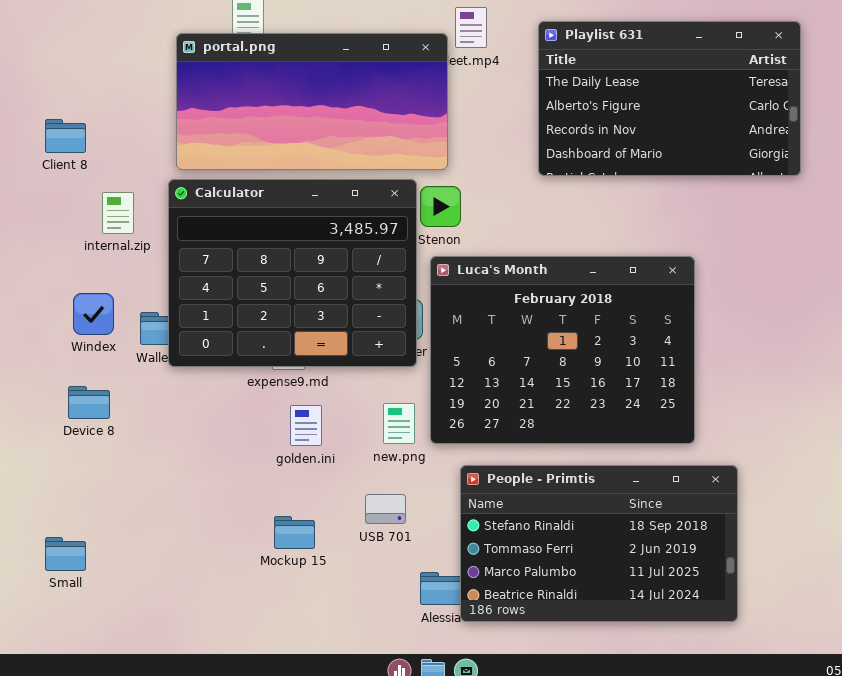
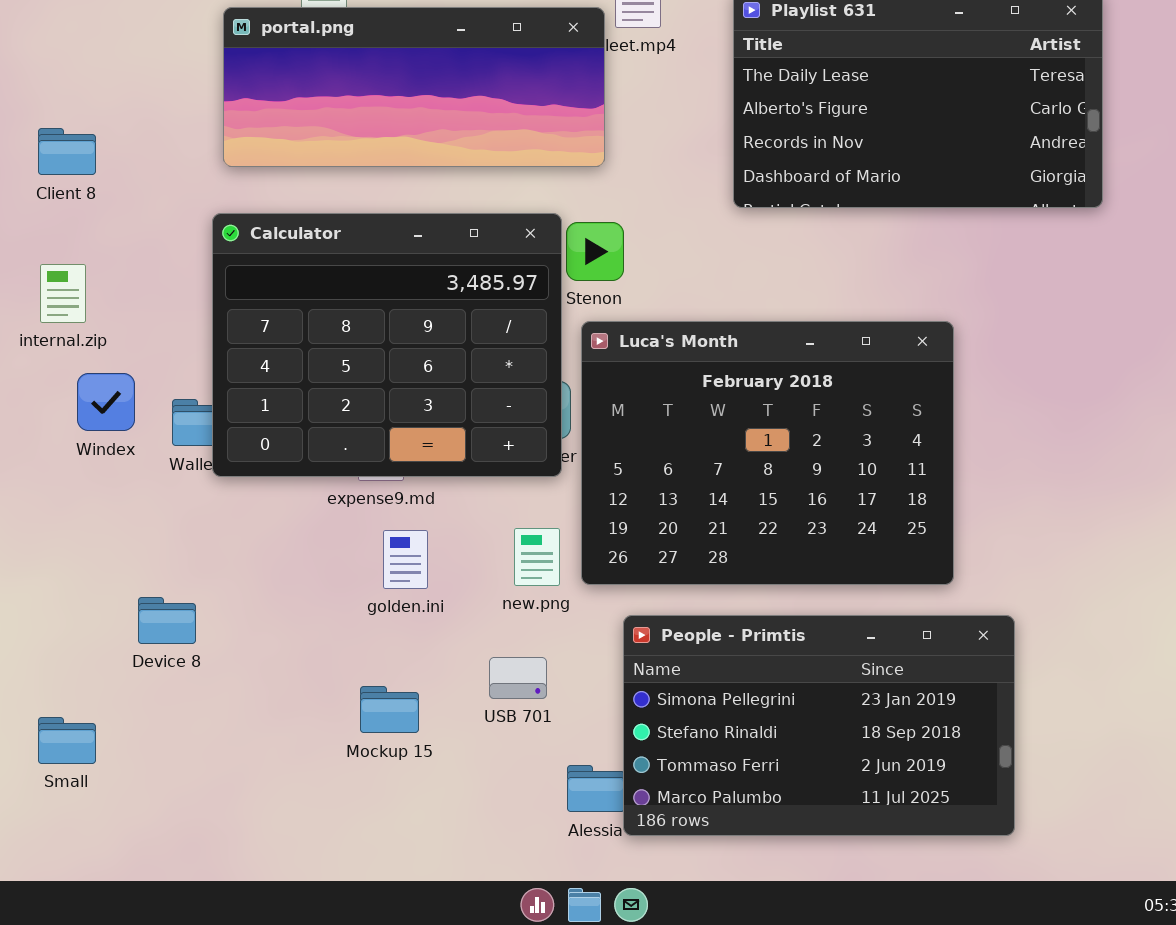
portal.png: [176,33,448,170] -> [223,7,605,167], resized
internal.zip: [102,192,134,234] -> [40,264,86,323], moved
Device 8: [68,386,110,419] -> [138,597,196,644], moved
People - Primtis: [460,465,738,622] -> [623,615,1015,836], scrolled up 1 row

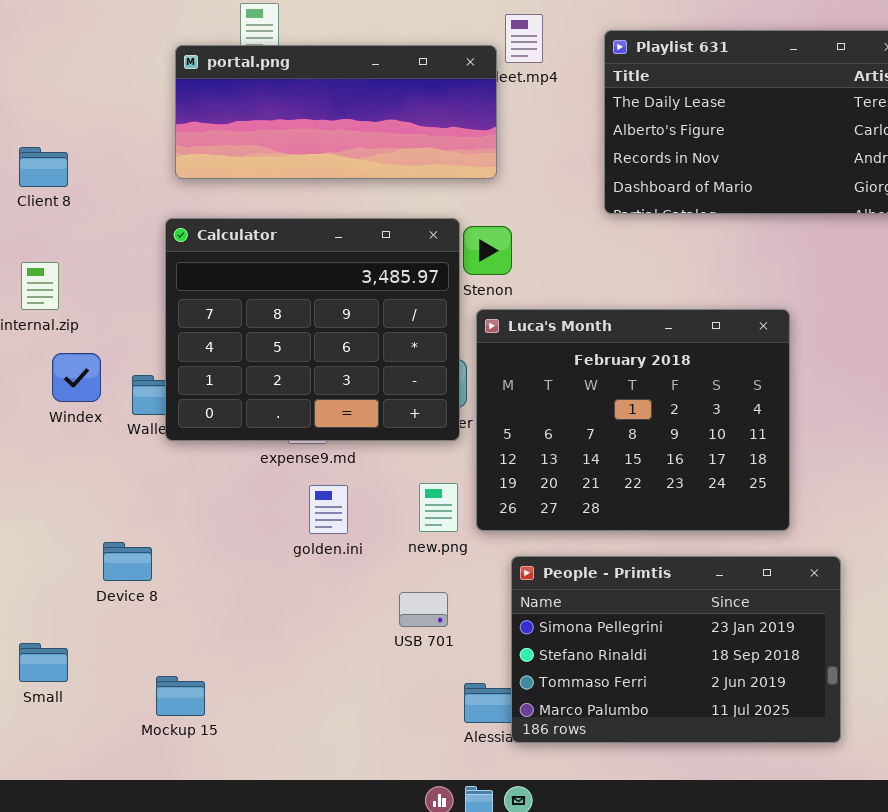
Mockup 15: [360,686,419,733] -> [156,676,205,716], moved

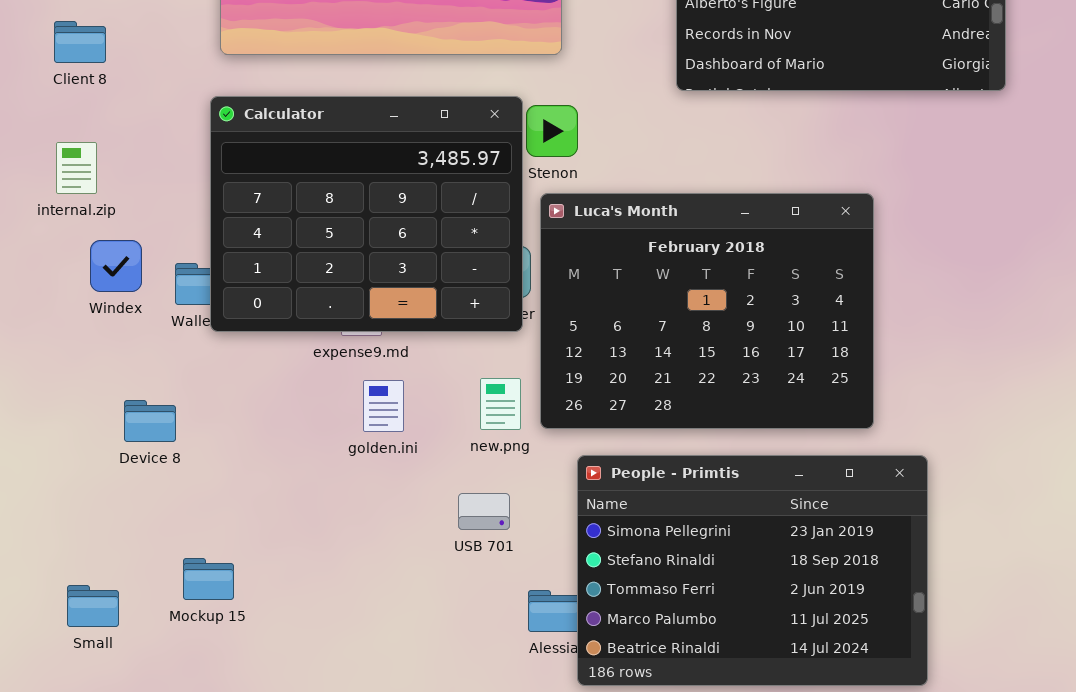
Device 8: [103,542,152,581] -> [124,400,176,442], moved
People - Primtis: [511,556,841,743] -> [577,455,928,686], resized
Small: [19,643,68,682] -> [67,585,119,627], moved
Mockup 15: [156,676,205,716] -> [183,558,234,600], moved

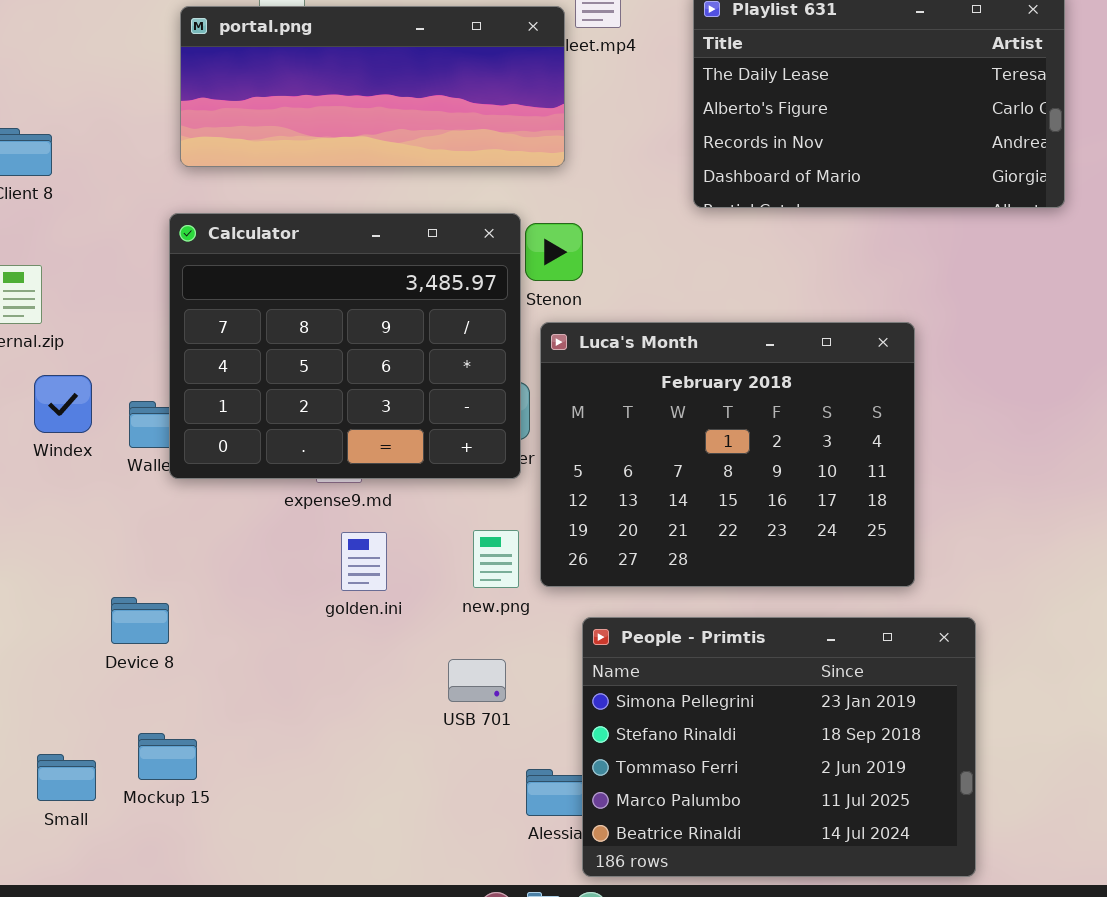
Device 8: [124,400,176,442] -> [111,597,169,644], moved
Small: [67,585,119,627] -> [37,754,96,801], moved

